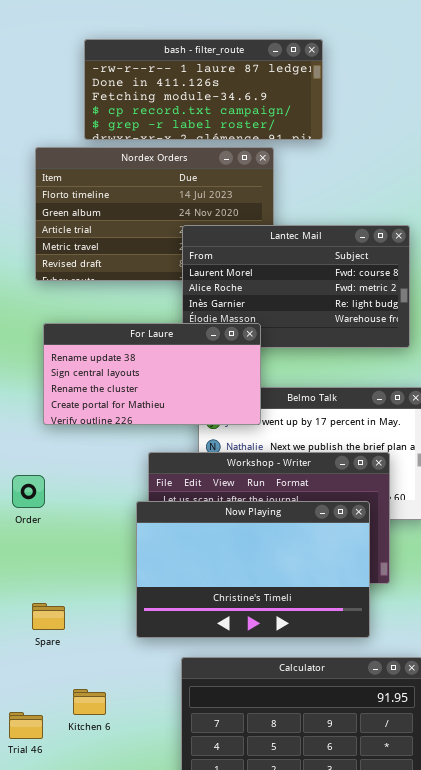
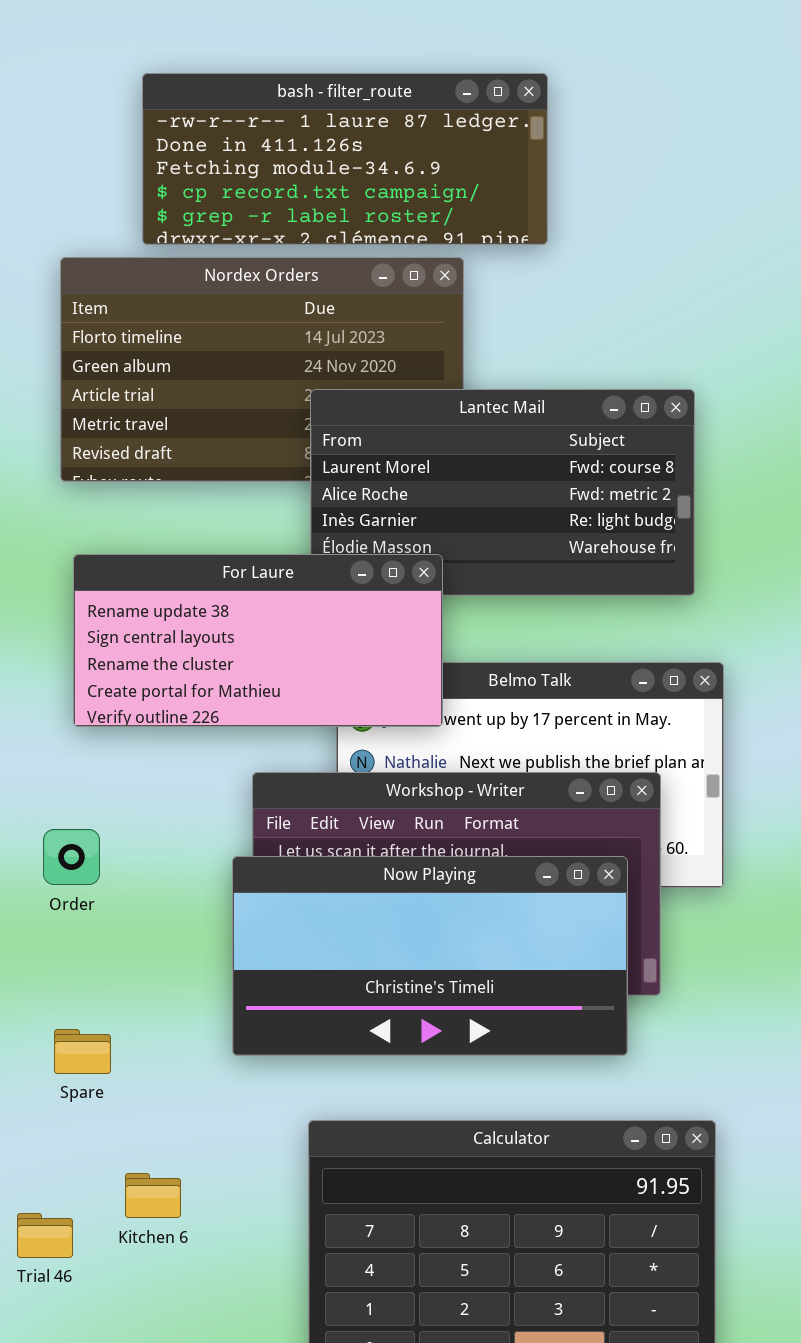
Order: [12,475,45,508] -> [43,829,100,885], moved
Now Playing: [136,501,370,638] -> [232,856,628,1056], resized

